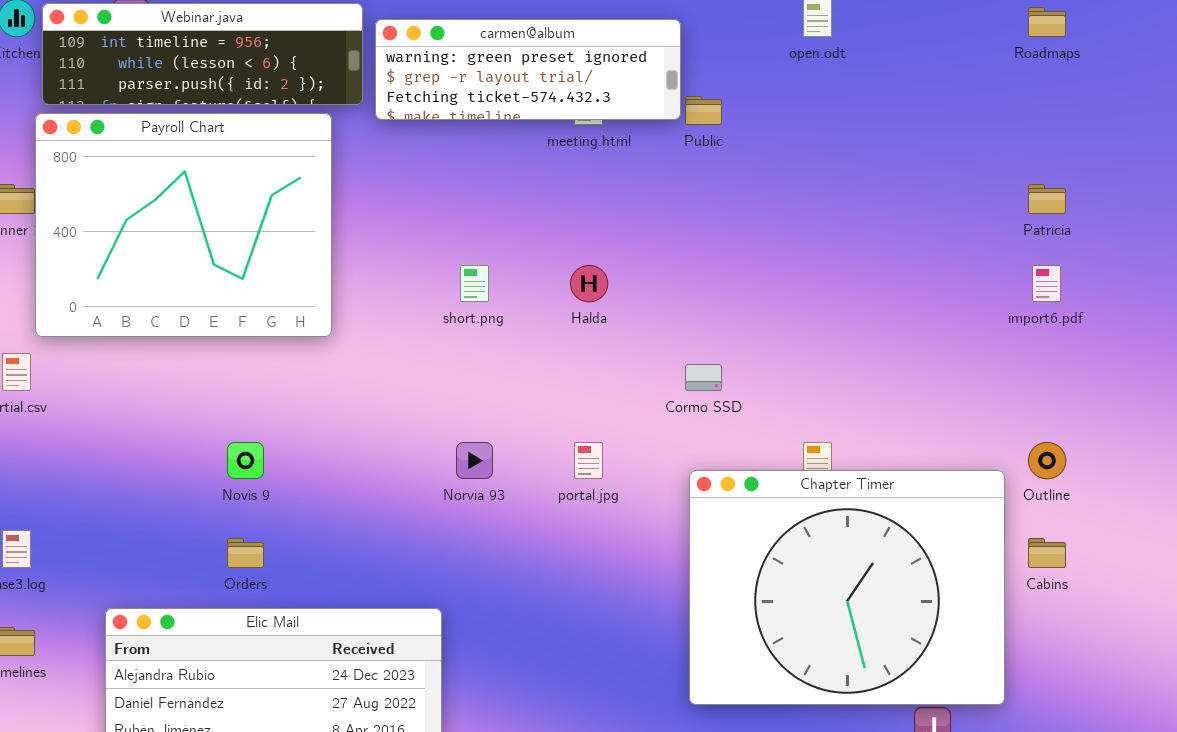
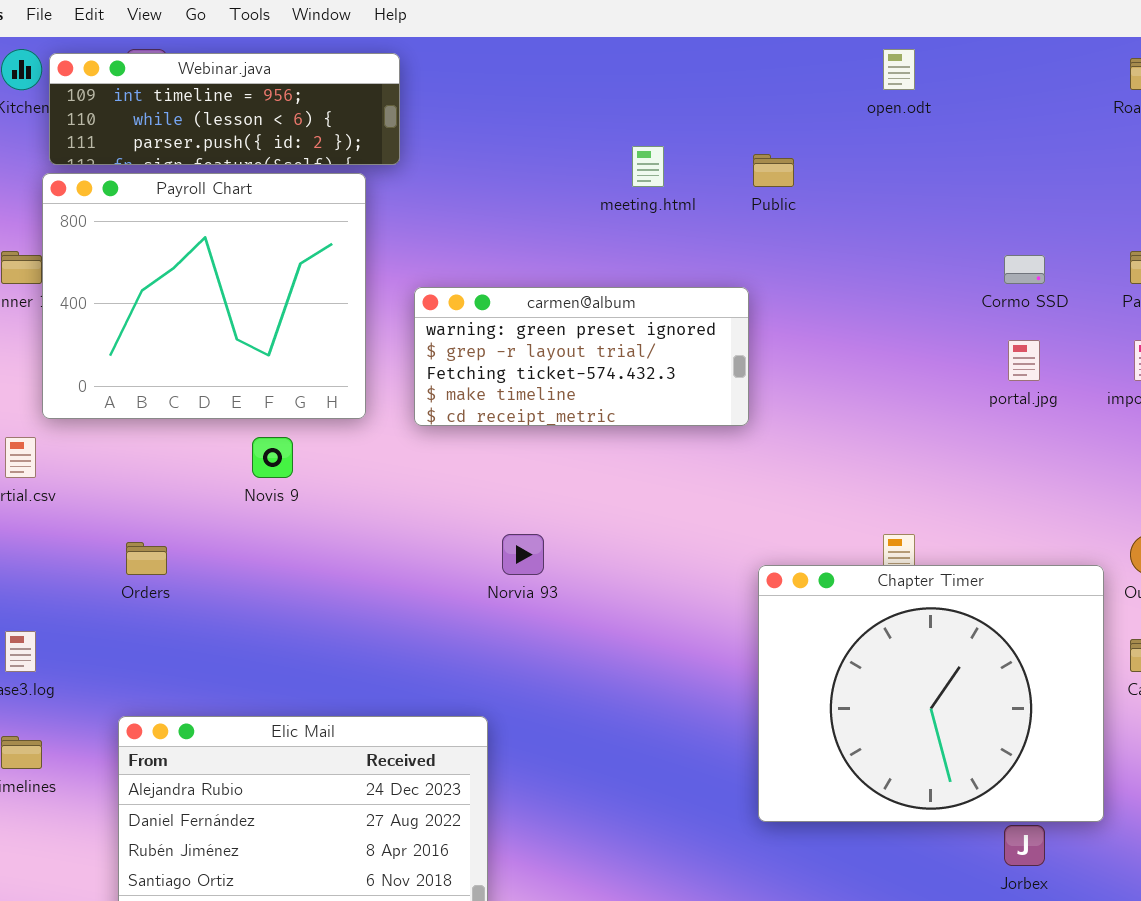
carmen@album: [375,19,681,120] -> [414,287,749,426], moved, resized
Cormo SSD: [685,364,722,391] -> [1004,255,1045,284], moved
Novis 9: [227,442,264,479] -> [252,437,293,478], moved
portal.jpg: [574,442,603,479] -> [1008,340,1040,381], moved
Orders: [227,538,264,568] -> [126,542,167,575], moved

